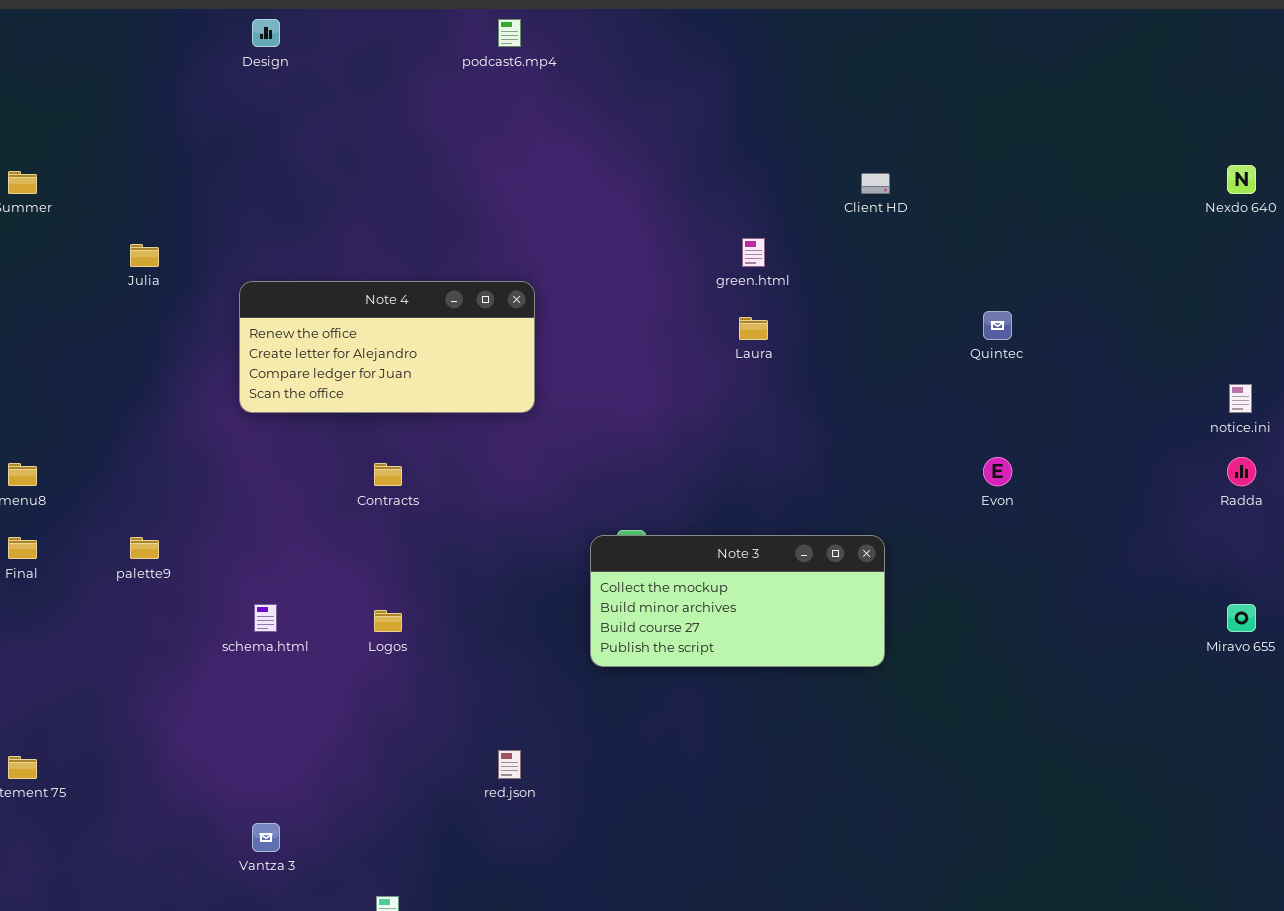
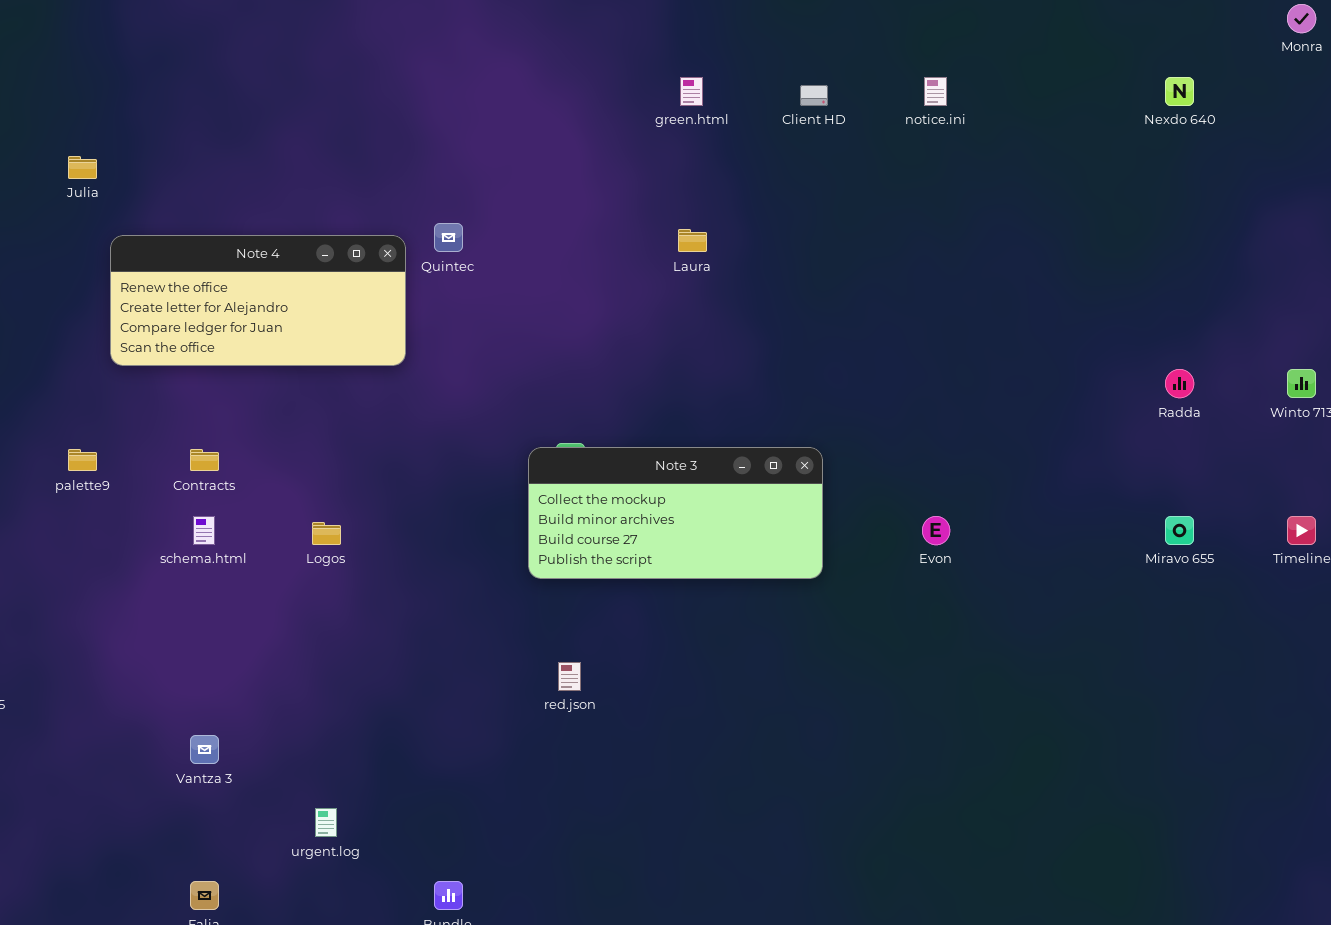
green.html: [742,238,765,267] -> [680,77,703,106], moved
Note 4: [239,281,535,413] -> [110,235,406,366], moved
Quintec: [983,311,1012,340] -> [434,223,463,252], moved
notice.ini: [1229,384,1252,413] -> [924,77,947,106], moved
Evon: [983,457,1012,486] -> [922,516,950,545], moved
Contracts: [374,463,402,486] -> [190,449,219,471], moved
red.json: [498,750,521,779] -> [558,662,581,691], moved

